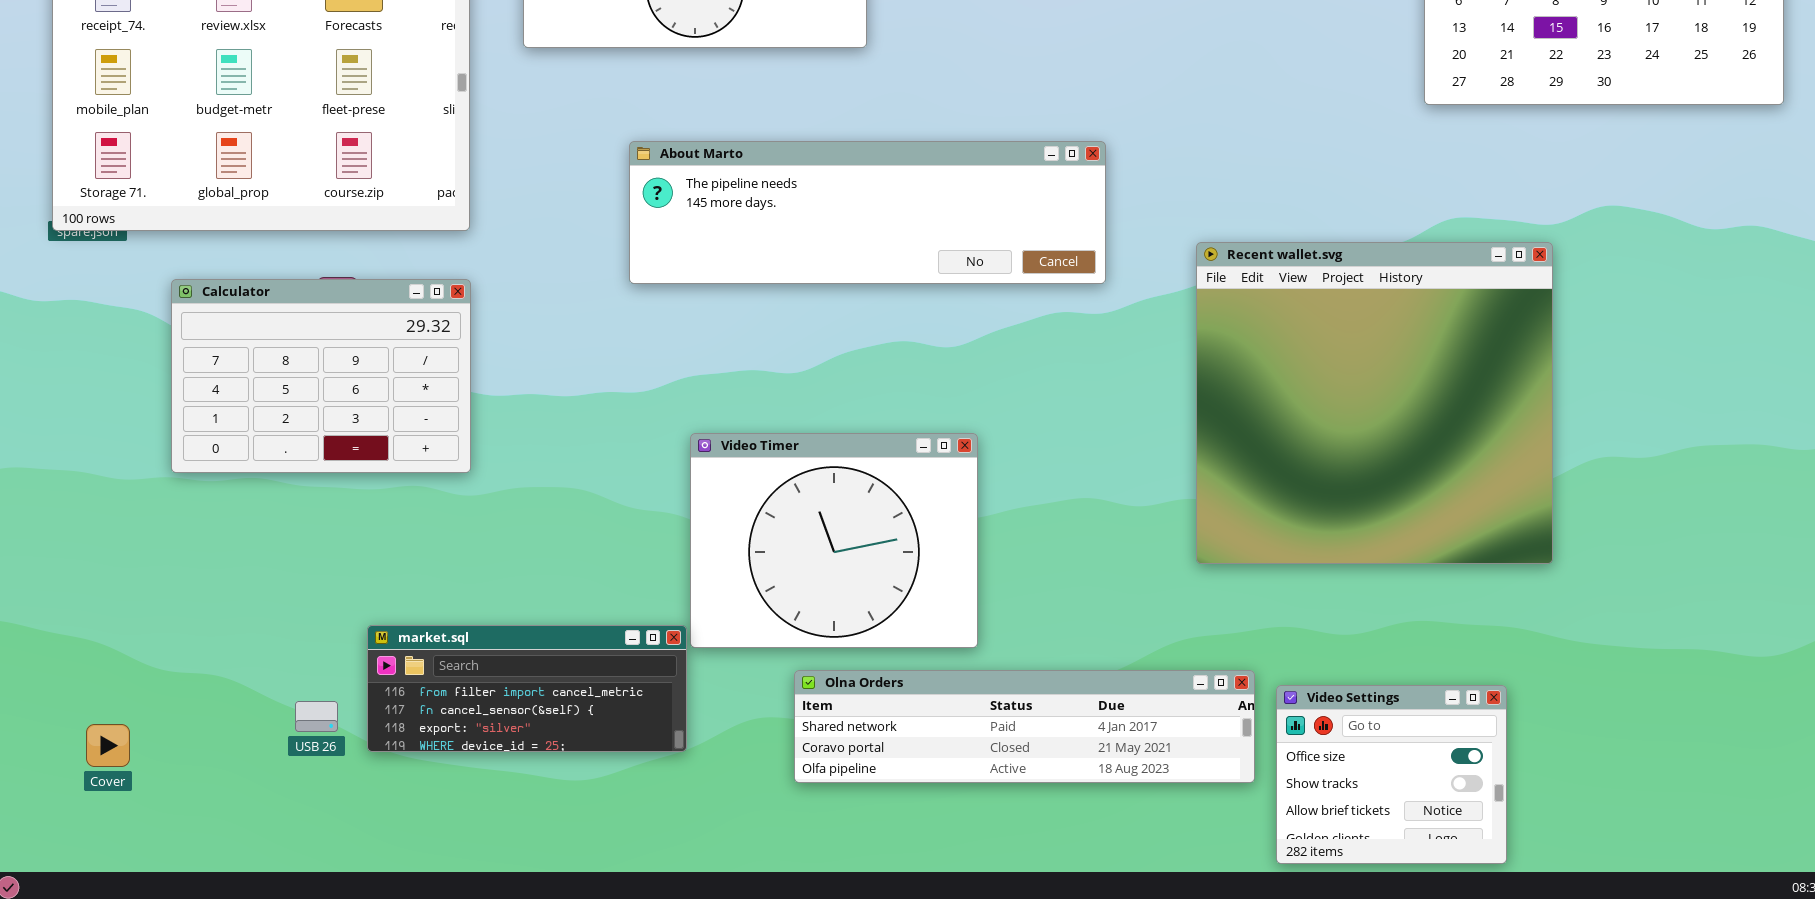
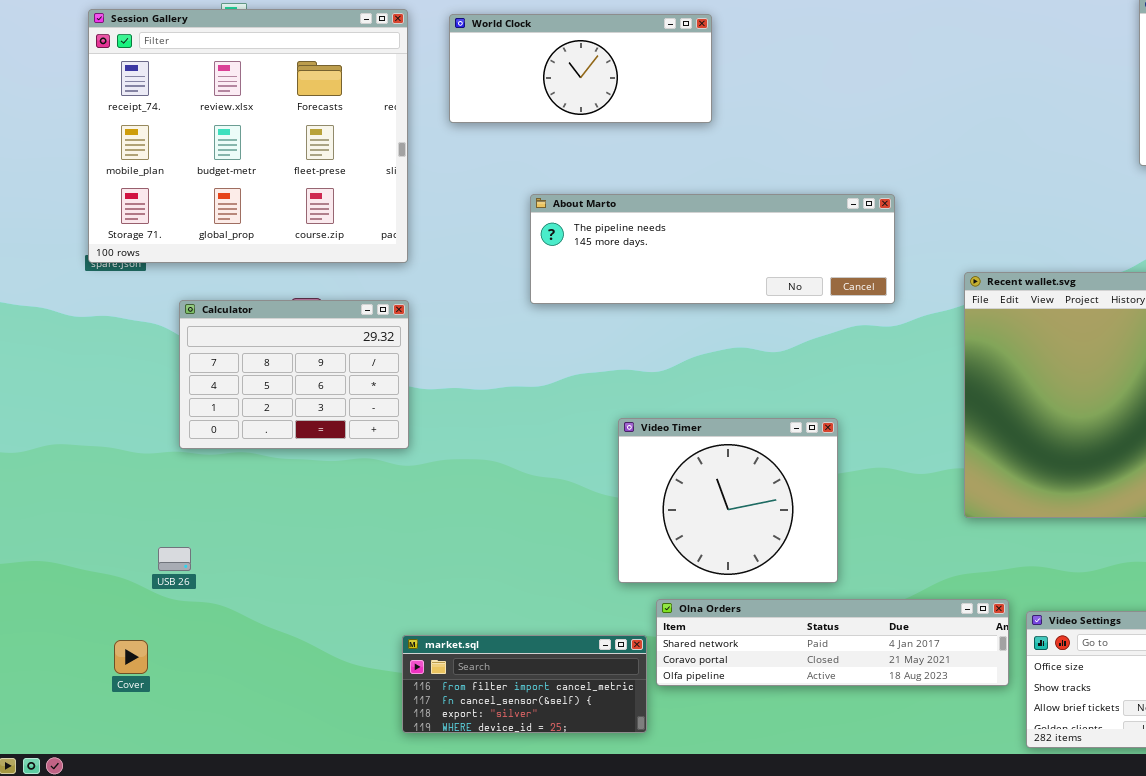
Video Timer: [690,433,978,648] -> [618,418,838,583], moved
market.sql: [367,625,687,752] -> [402,635,647,733], moved
USB 26: [295,701,338,732] -> [158,547,191,571], moved

